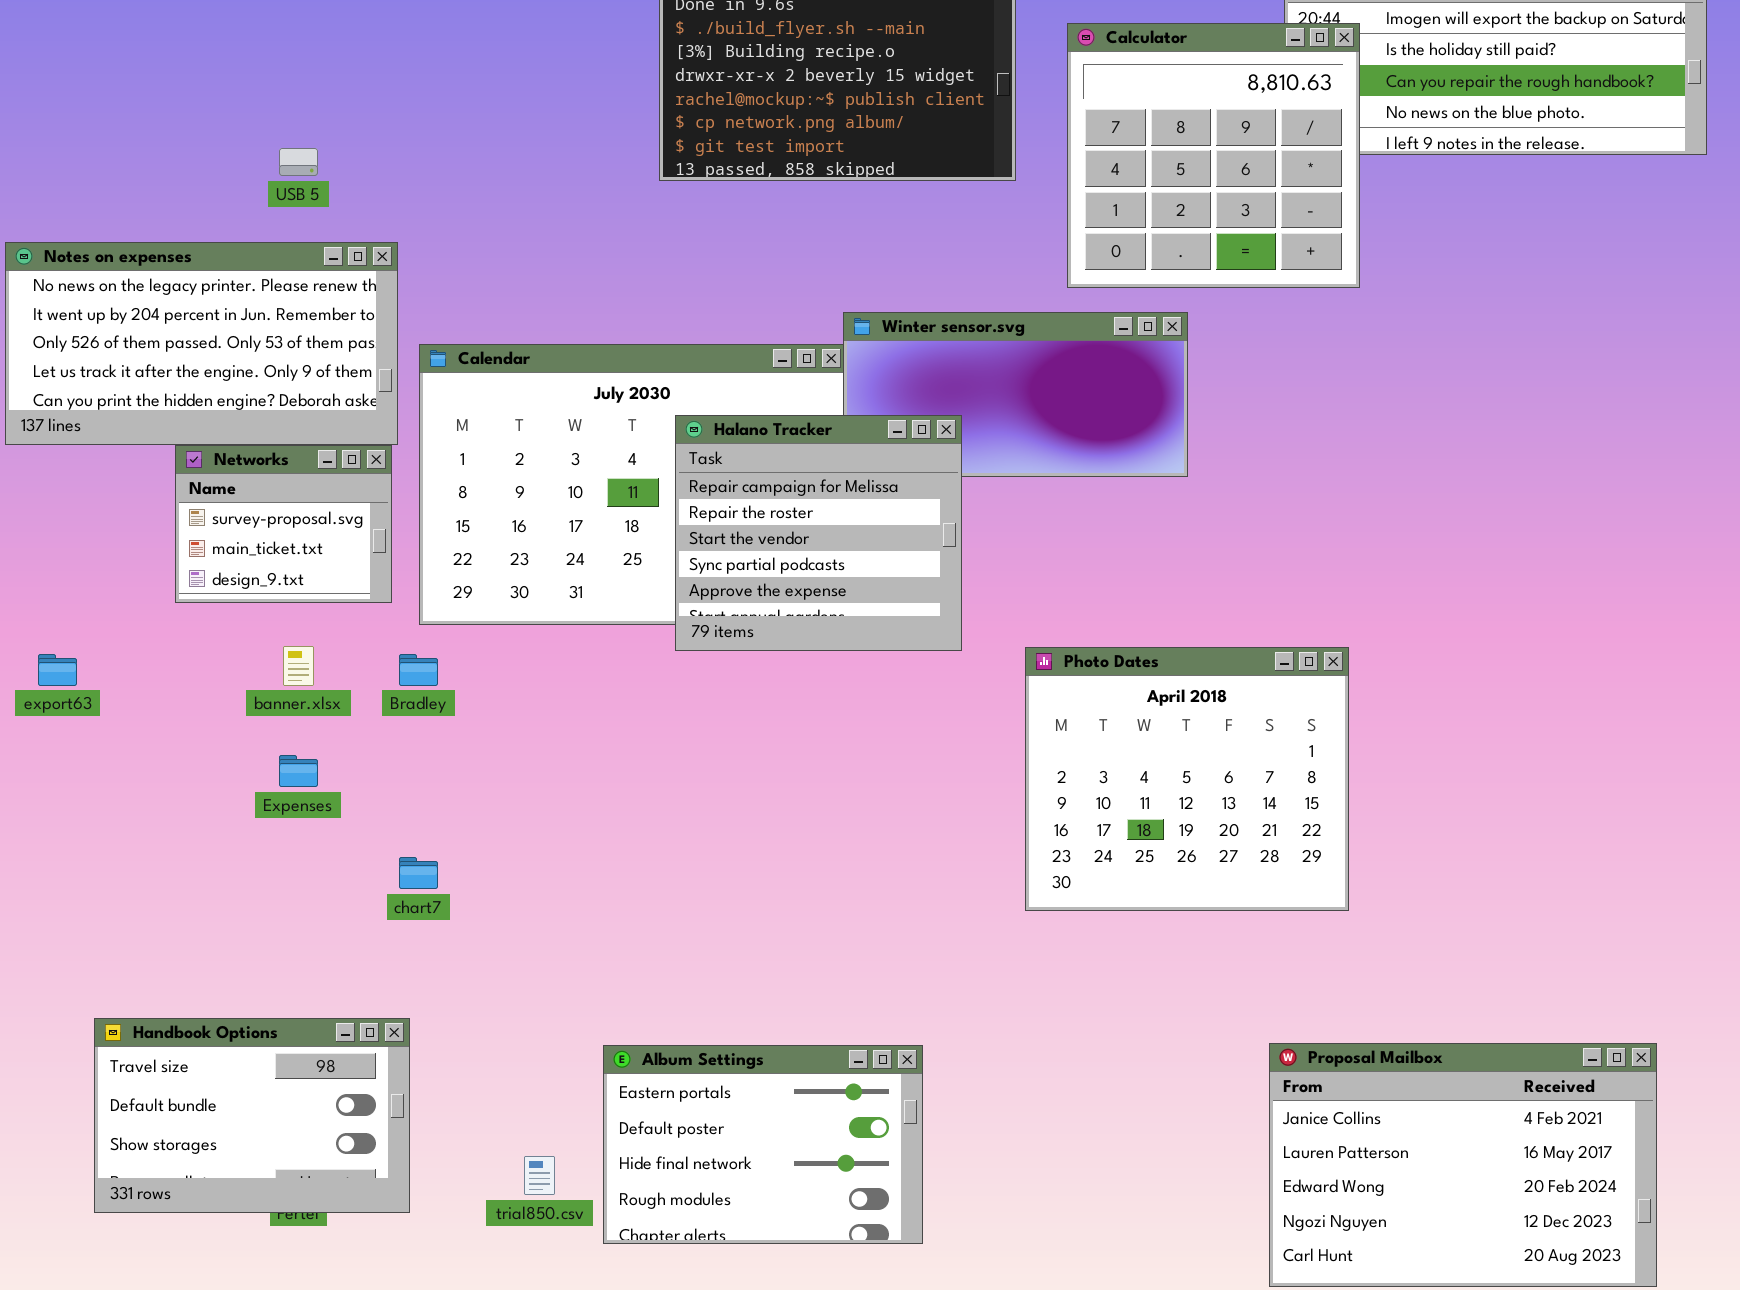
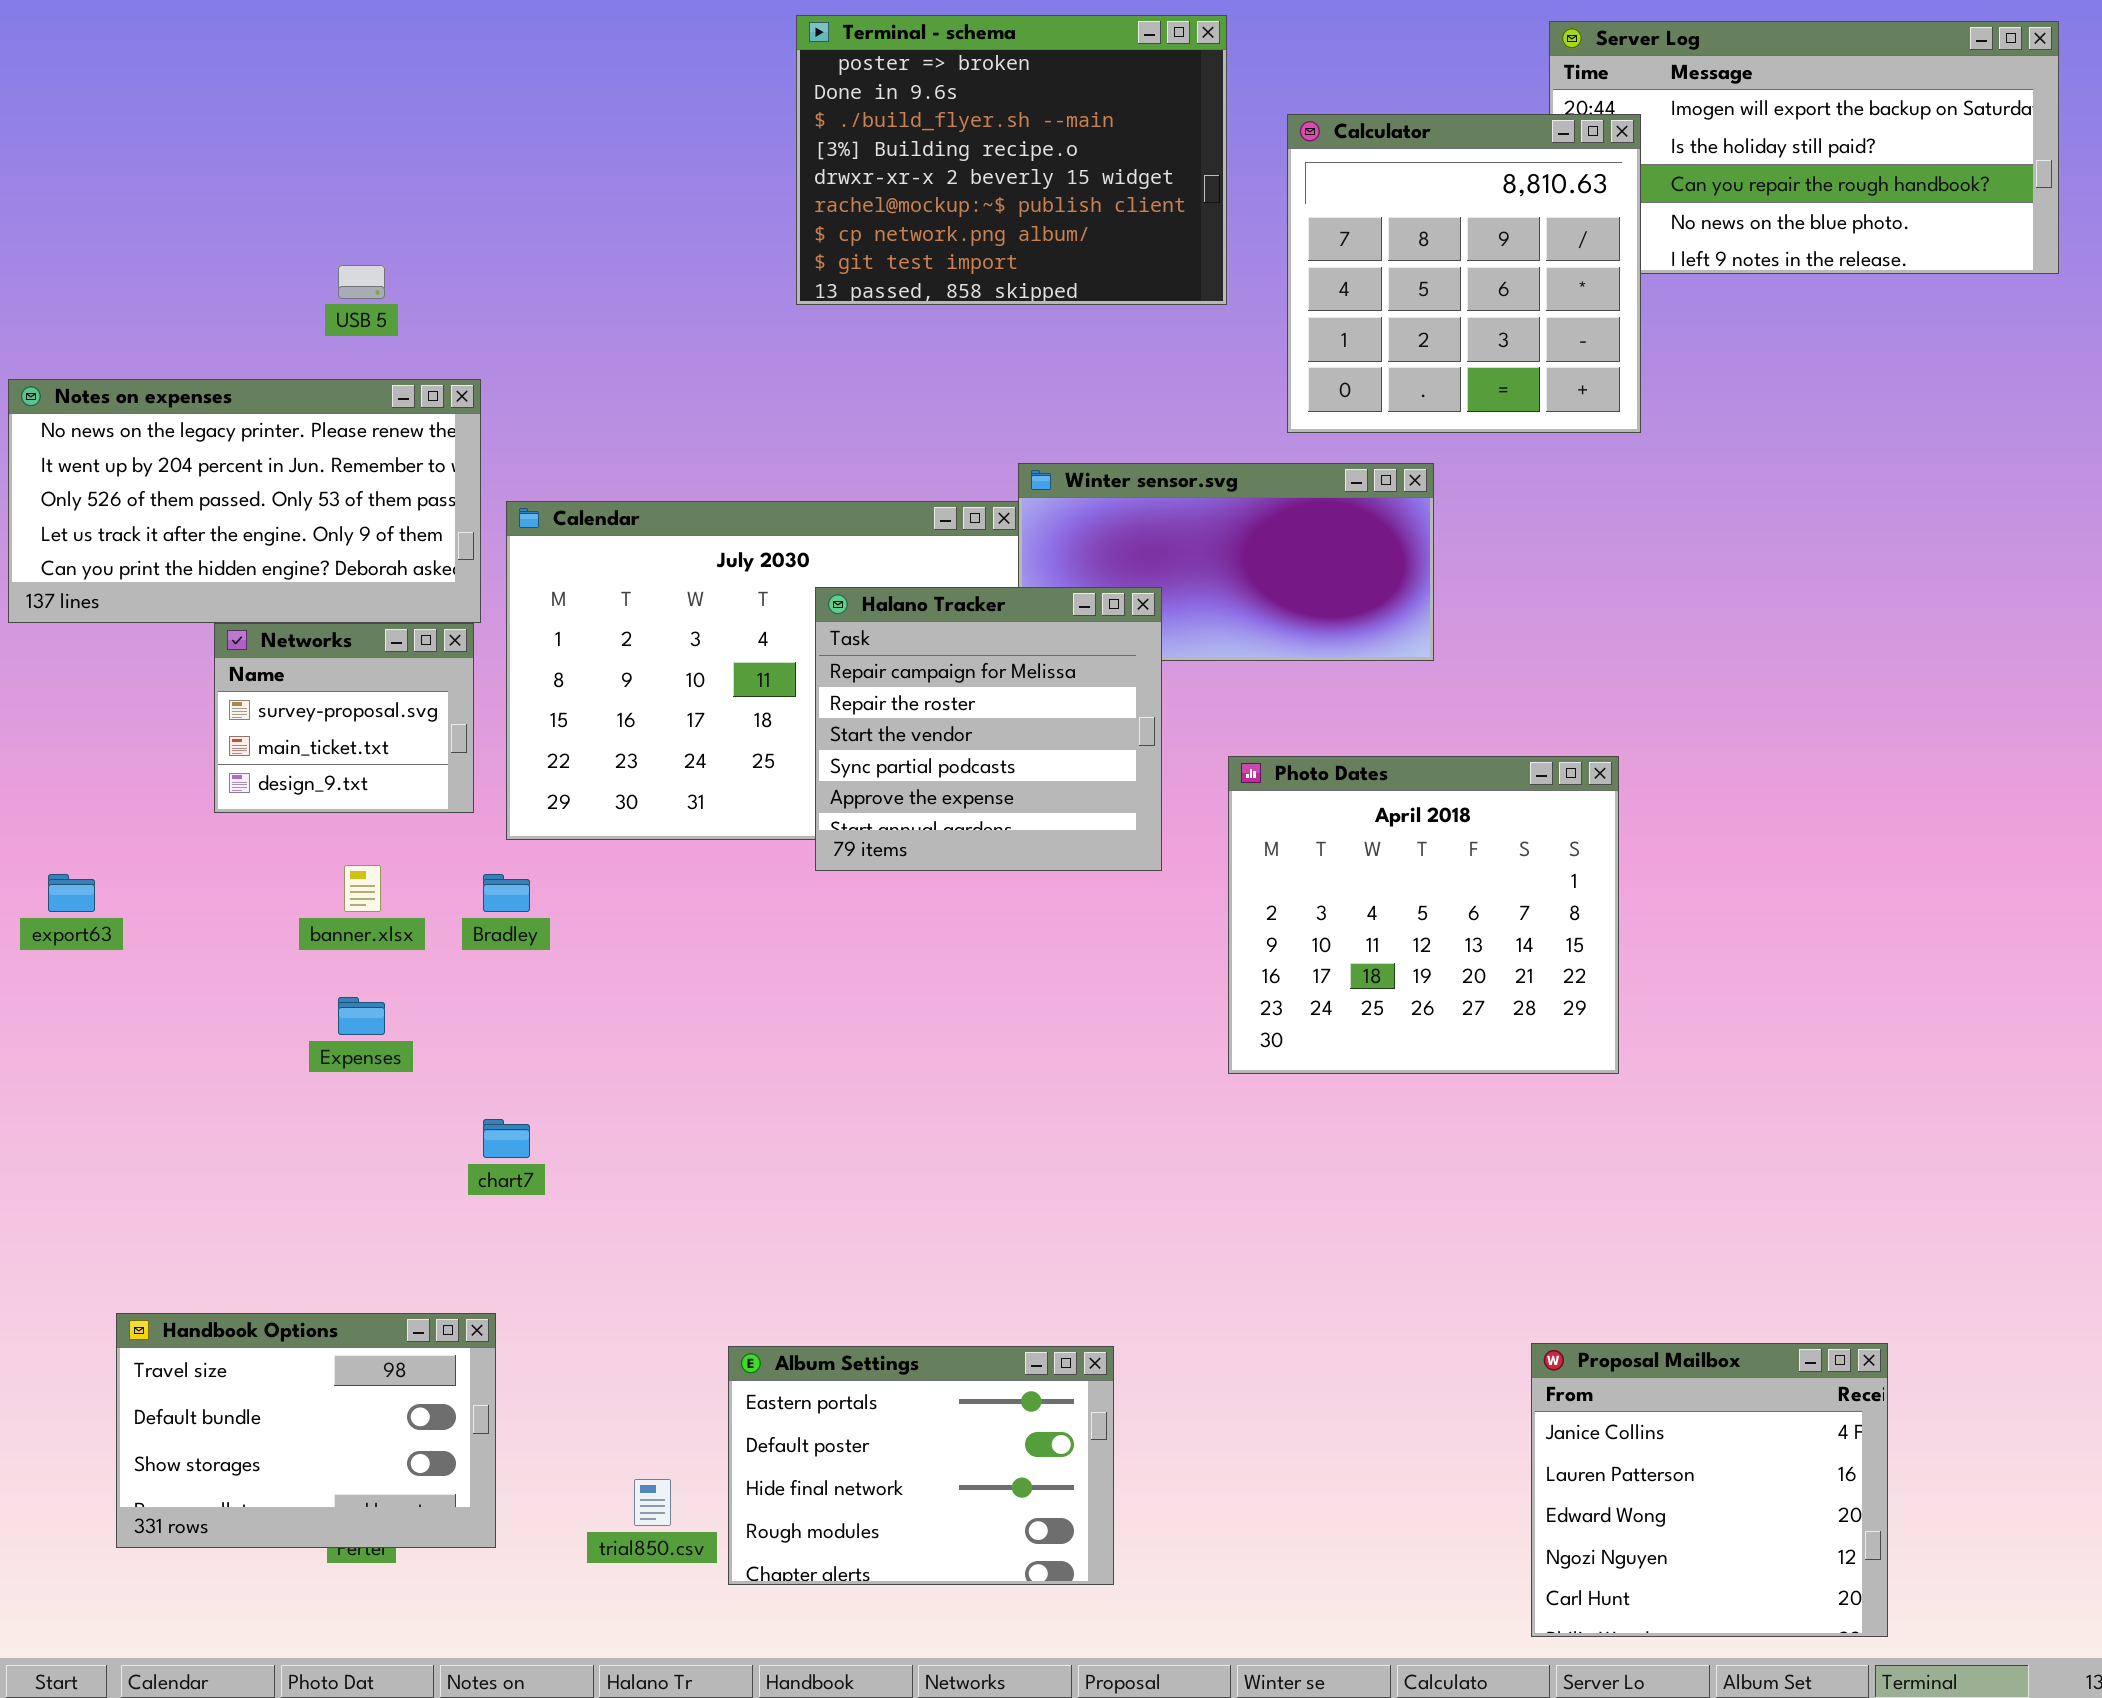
Photo Dates: [1025,647,1349,911] -> [1228,756,1619,1074], moved
Proposal Mailbox: [1269,1043,1657,1287] -> [1531,1343,1888,1637], resized

